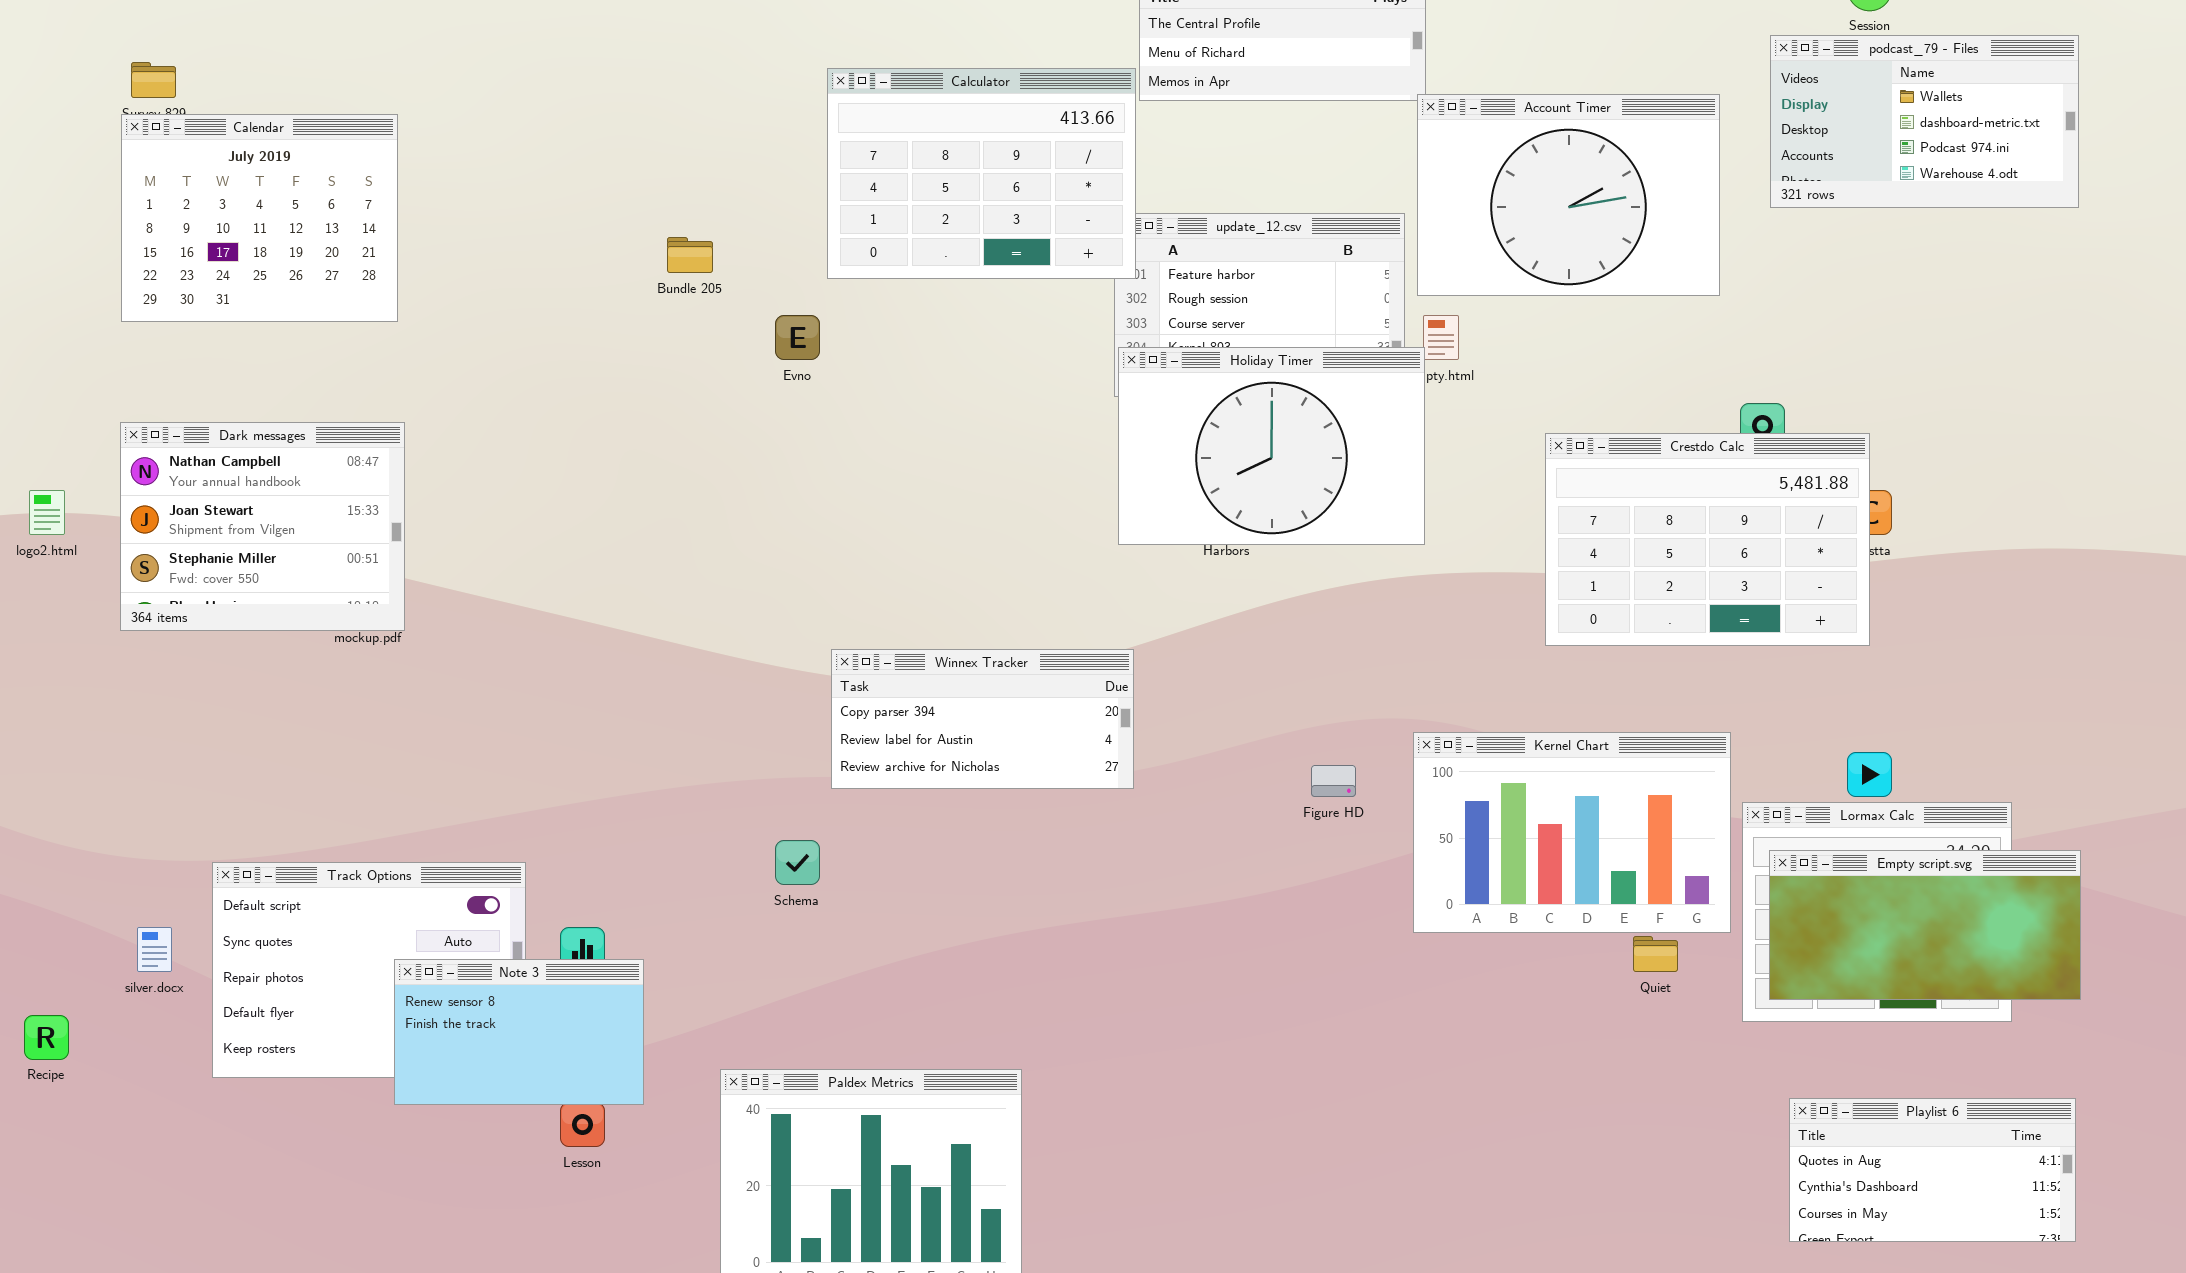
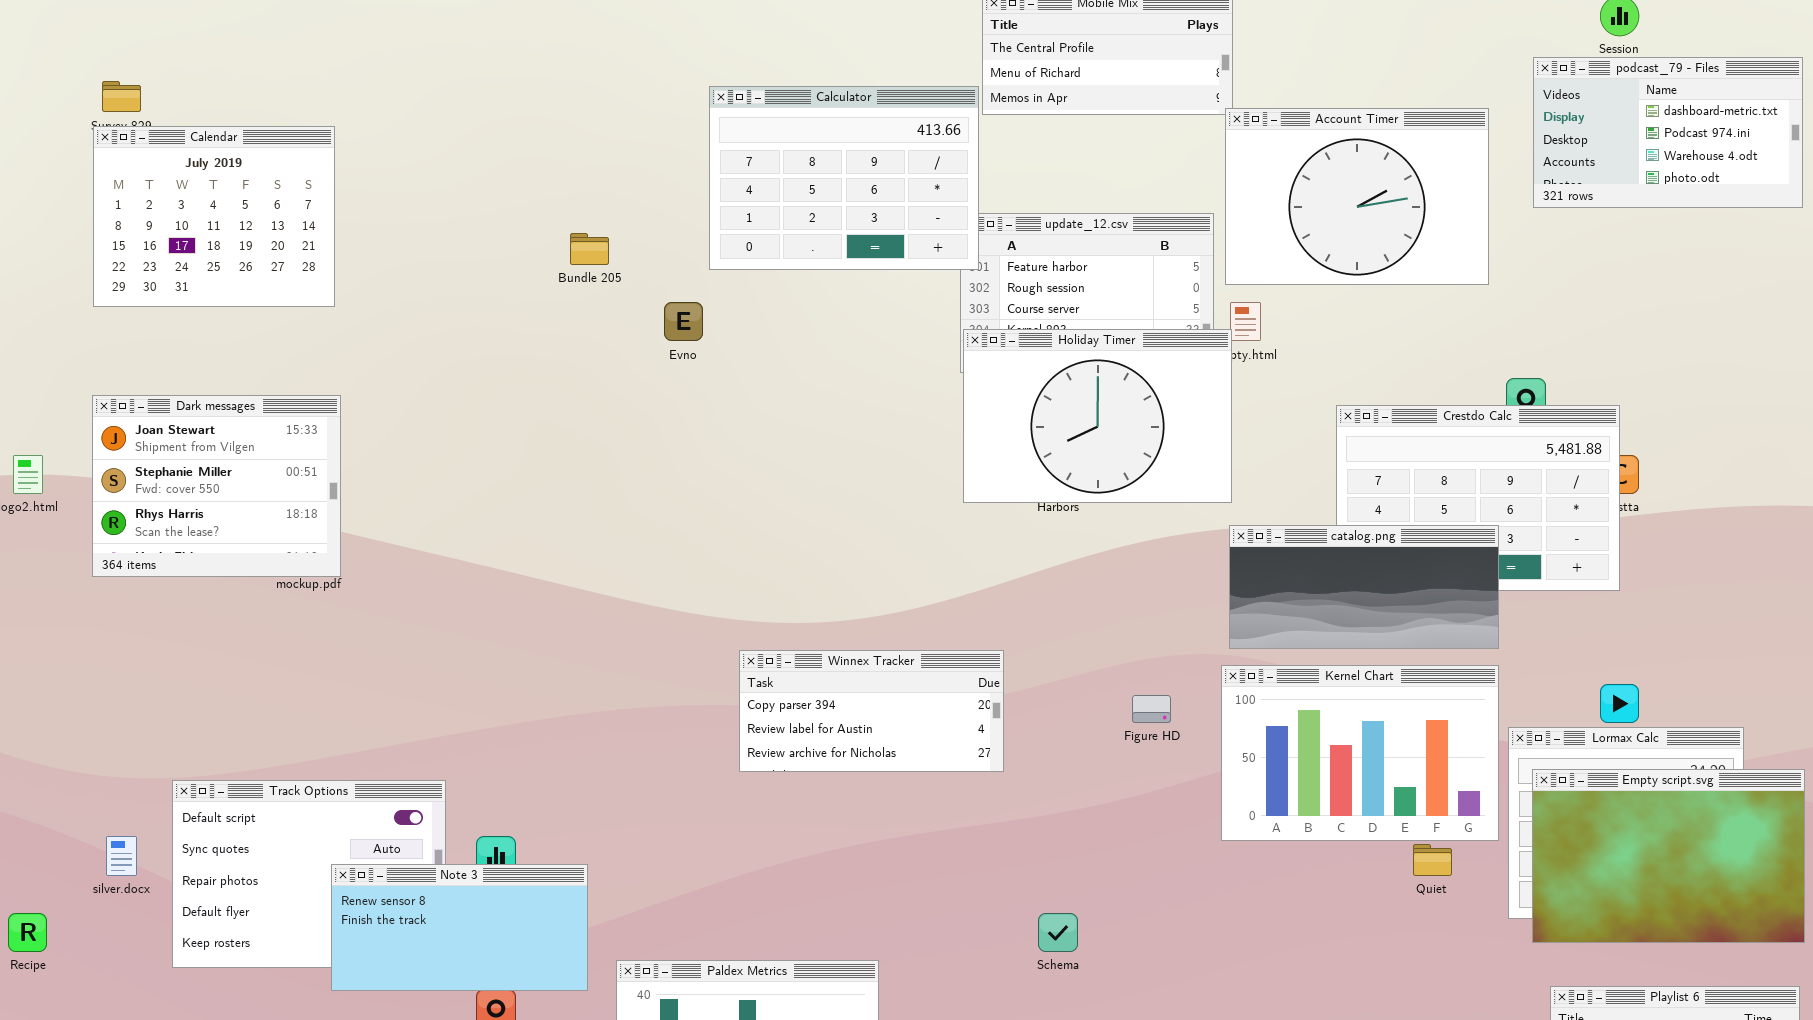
podcast_79 - Files: [1770,35,2079,208] -> [1533,57,1803,208], scrolled down 1 row
Dark messages: [120,422,405,631] -> [92,395,341,577], scrolled down 1 row
catalog.png: none -> [1229,525,1499,649], opened
Winnex Tracker: [831,649,1134,789] -> [739,650,1004,772], moved
Schema: [775,840,820,885] -> [1038,913,1078,952], moved
Empty script.svg: [1769,850,2081,1000] -> [1532,769,1805,943], resized
Note 3: [394,959,644,1105] -> [331,864,588,991], resized

